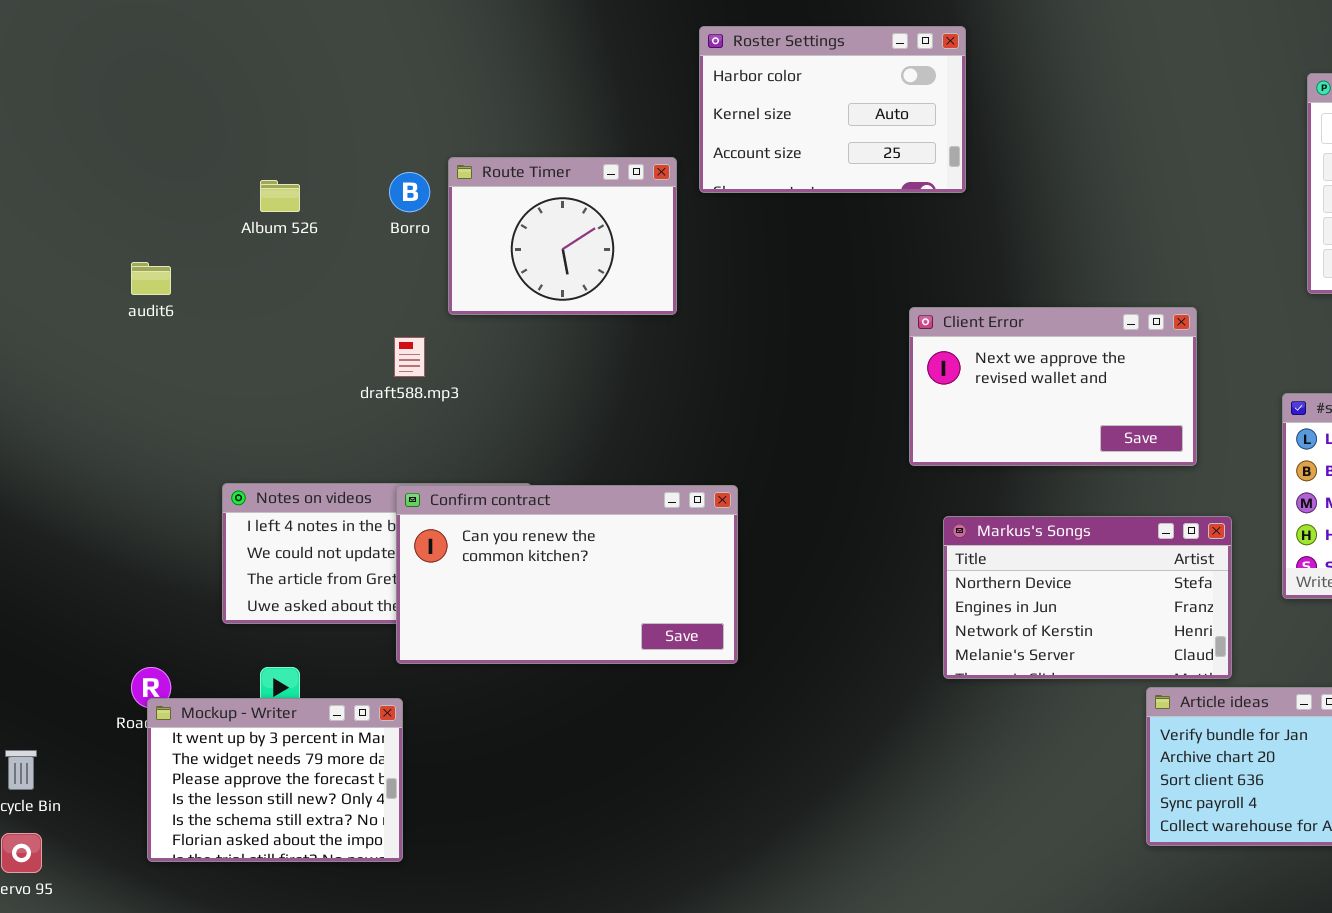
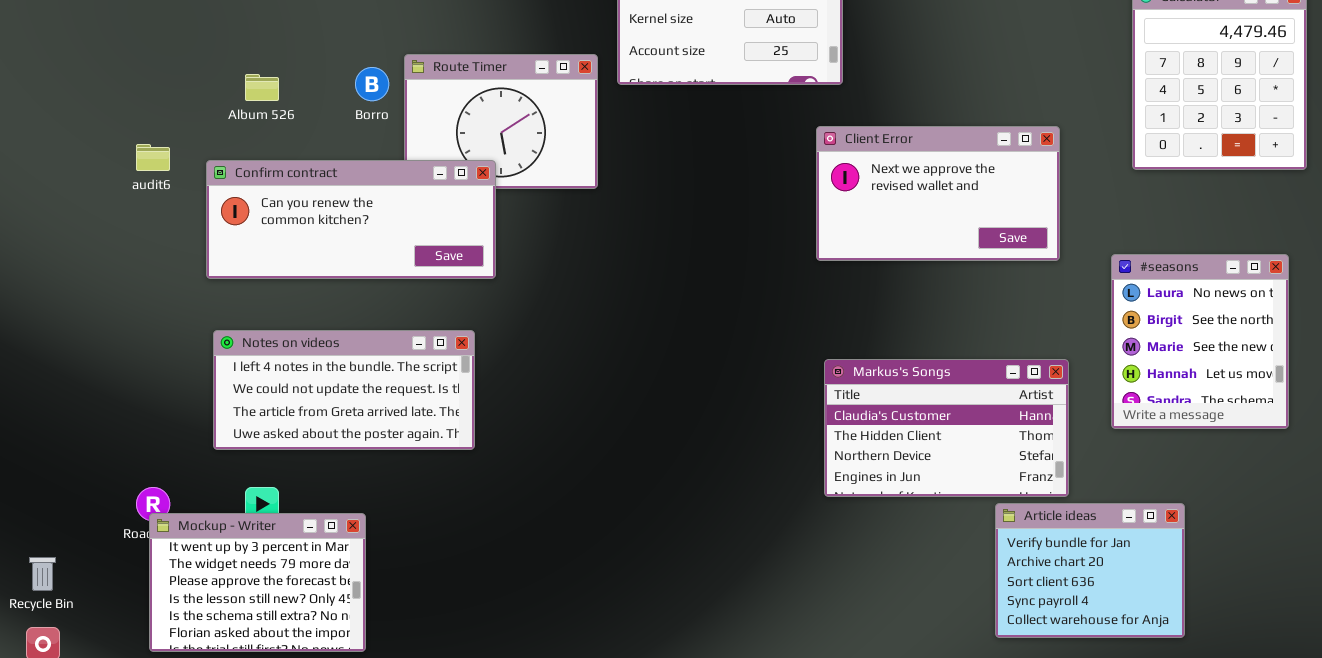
Client Error: [909,307,1197,466] -> [816,126,1060,261], moved
Confirm contract: [396,485,738,664] -> [206,160,496,279], moved, resized
Markus's Songs: [943,516,1232,679] -> [824,359,1069,497], scrolled up 2 rows

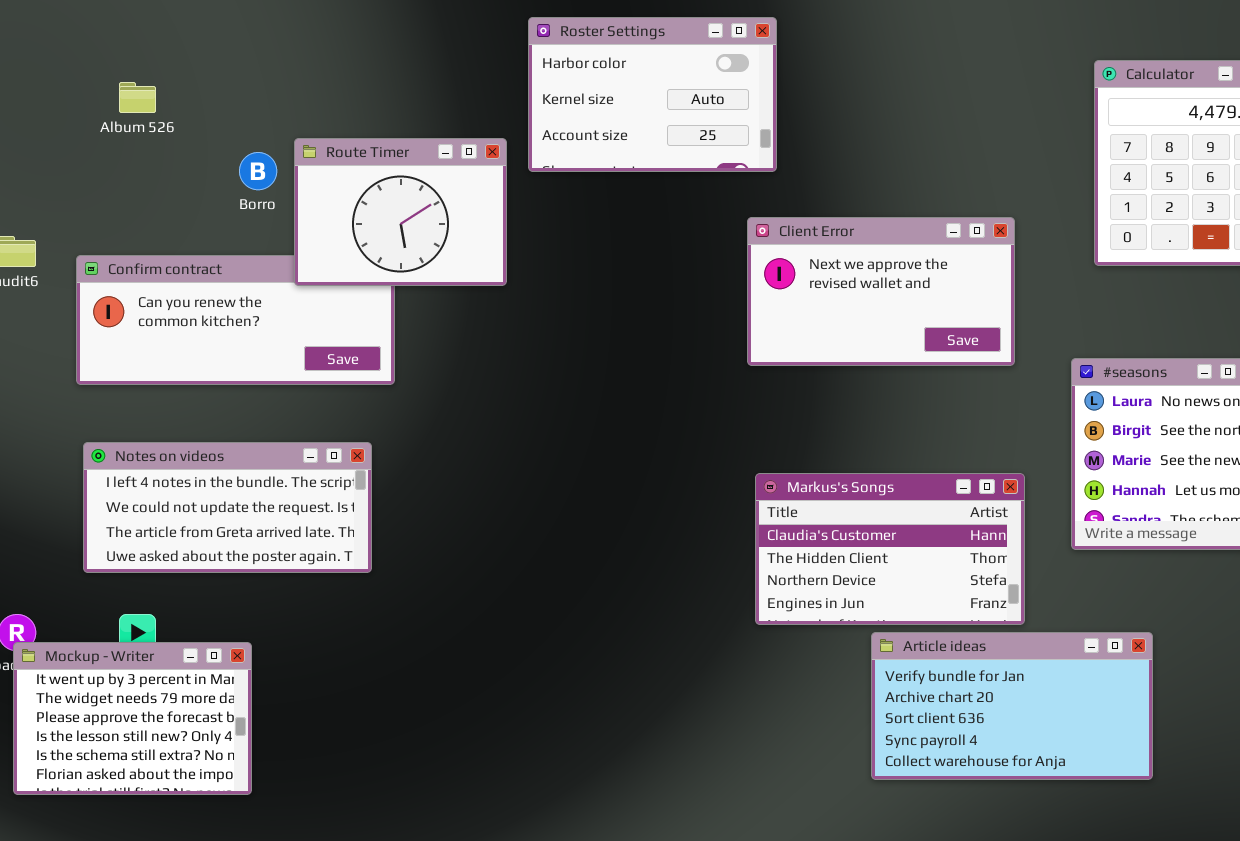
Route Timer: [404,54,598,189] -> [294,138,507,286], raised
Album 526: [245,74,279,101] -> [119,82,156,113], moved
Article ideas: [995,503,1185,638] -> [871,632,1153,780], resized

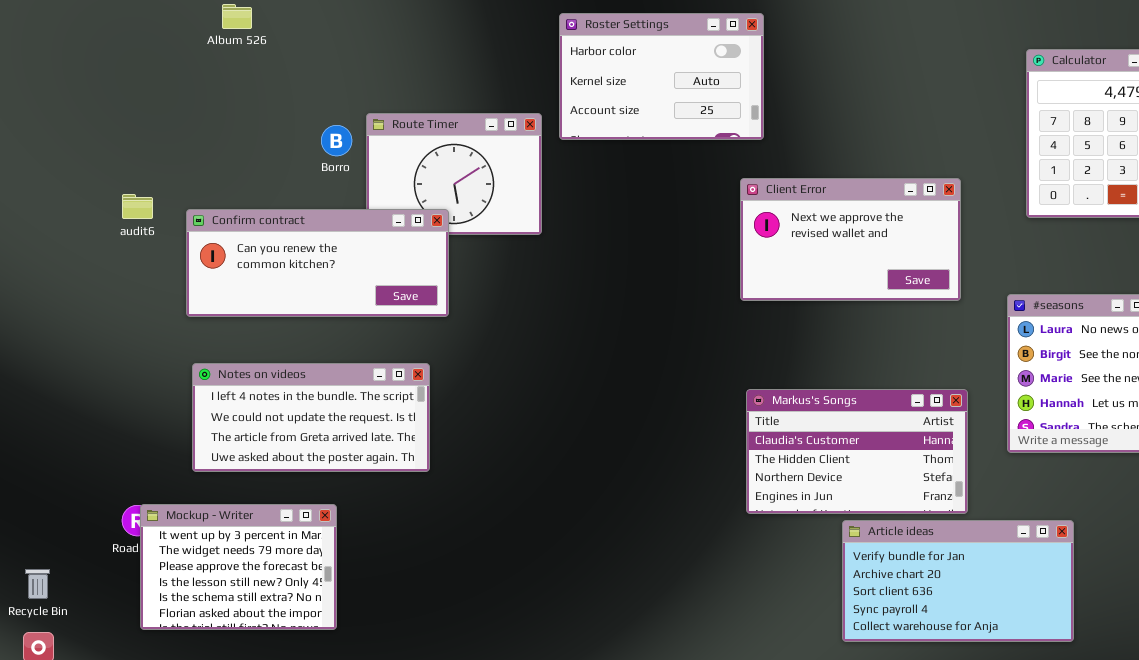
Album 526: [119,82,156,113] -> [222,4,252,29], moved
Confirm contract: [76,255,395,385] -> [186,209,449,317], raised
Mockup - Writer: [13,642,252,795] -> [140,504,337,630], moved

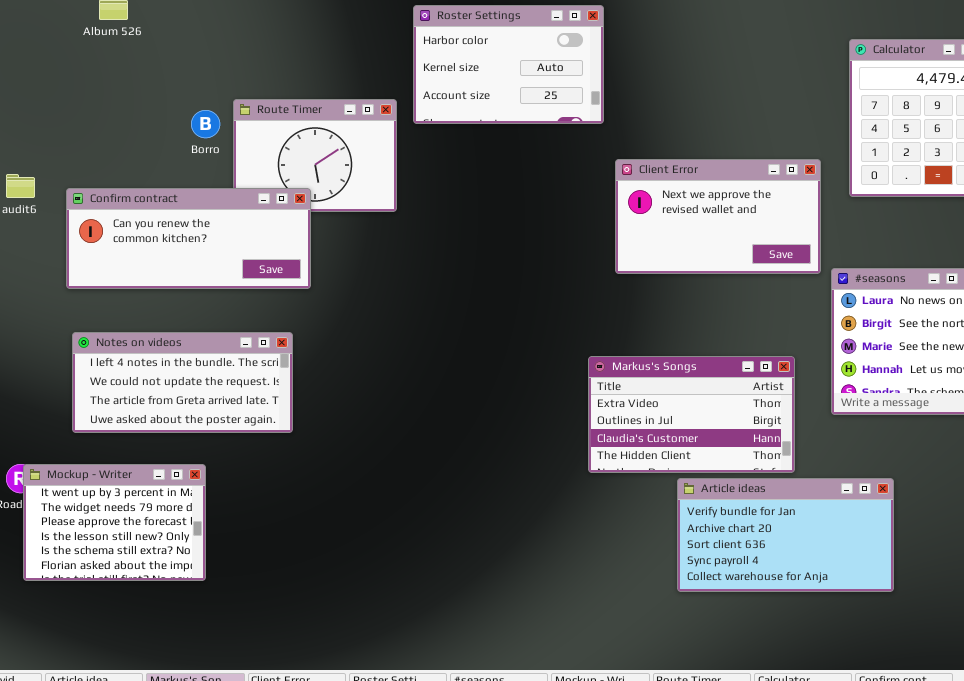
Client Error: [740,178,961,301] -> [615,159,821,274], moved
Markus's Songs: [746,389,968,514] -> [588,356,795,473], scrolled up 2 rows

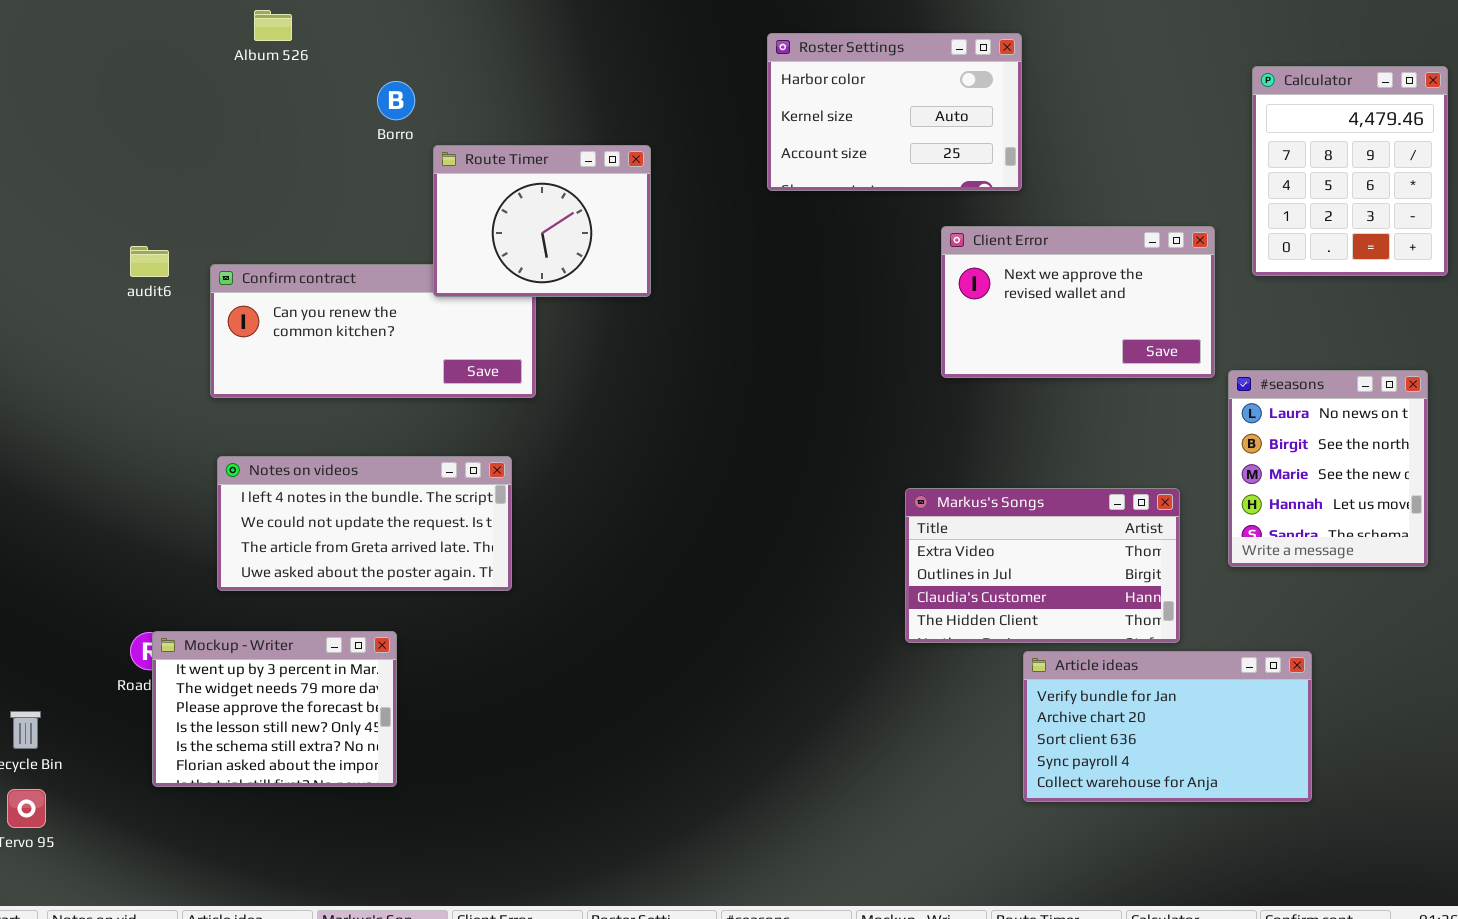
Roster Settings: [413,5,604,124] -> [767,33,1022,191], moved
Route Timer: [233,99,397,212] -> [433,145,651,297], raised
Borro: [191,110,220,138] -> [377,81,415,120], moved

